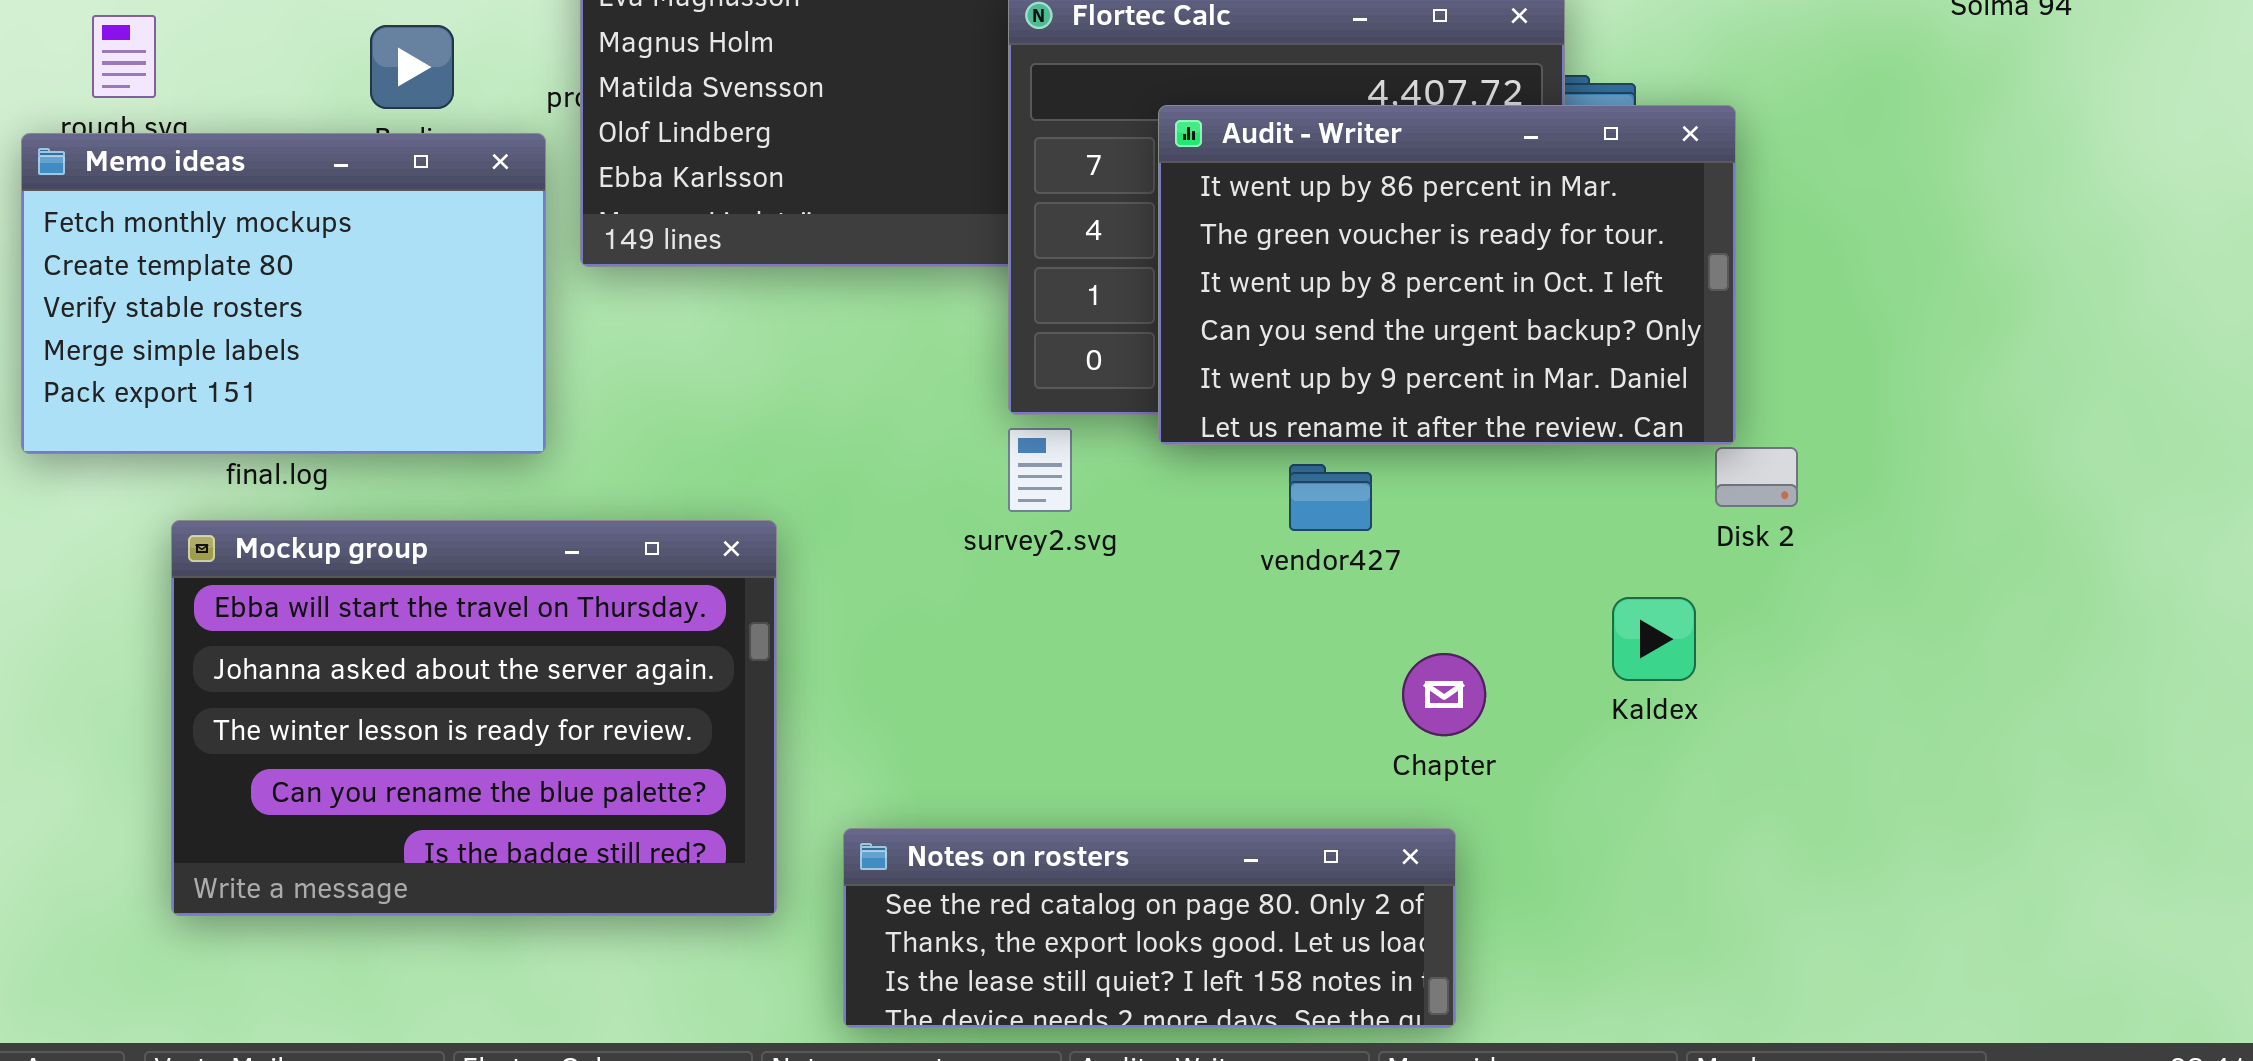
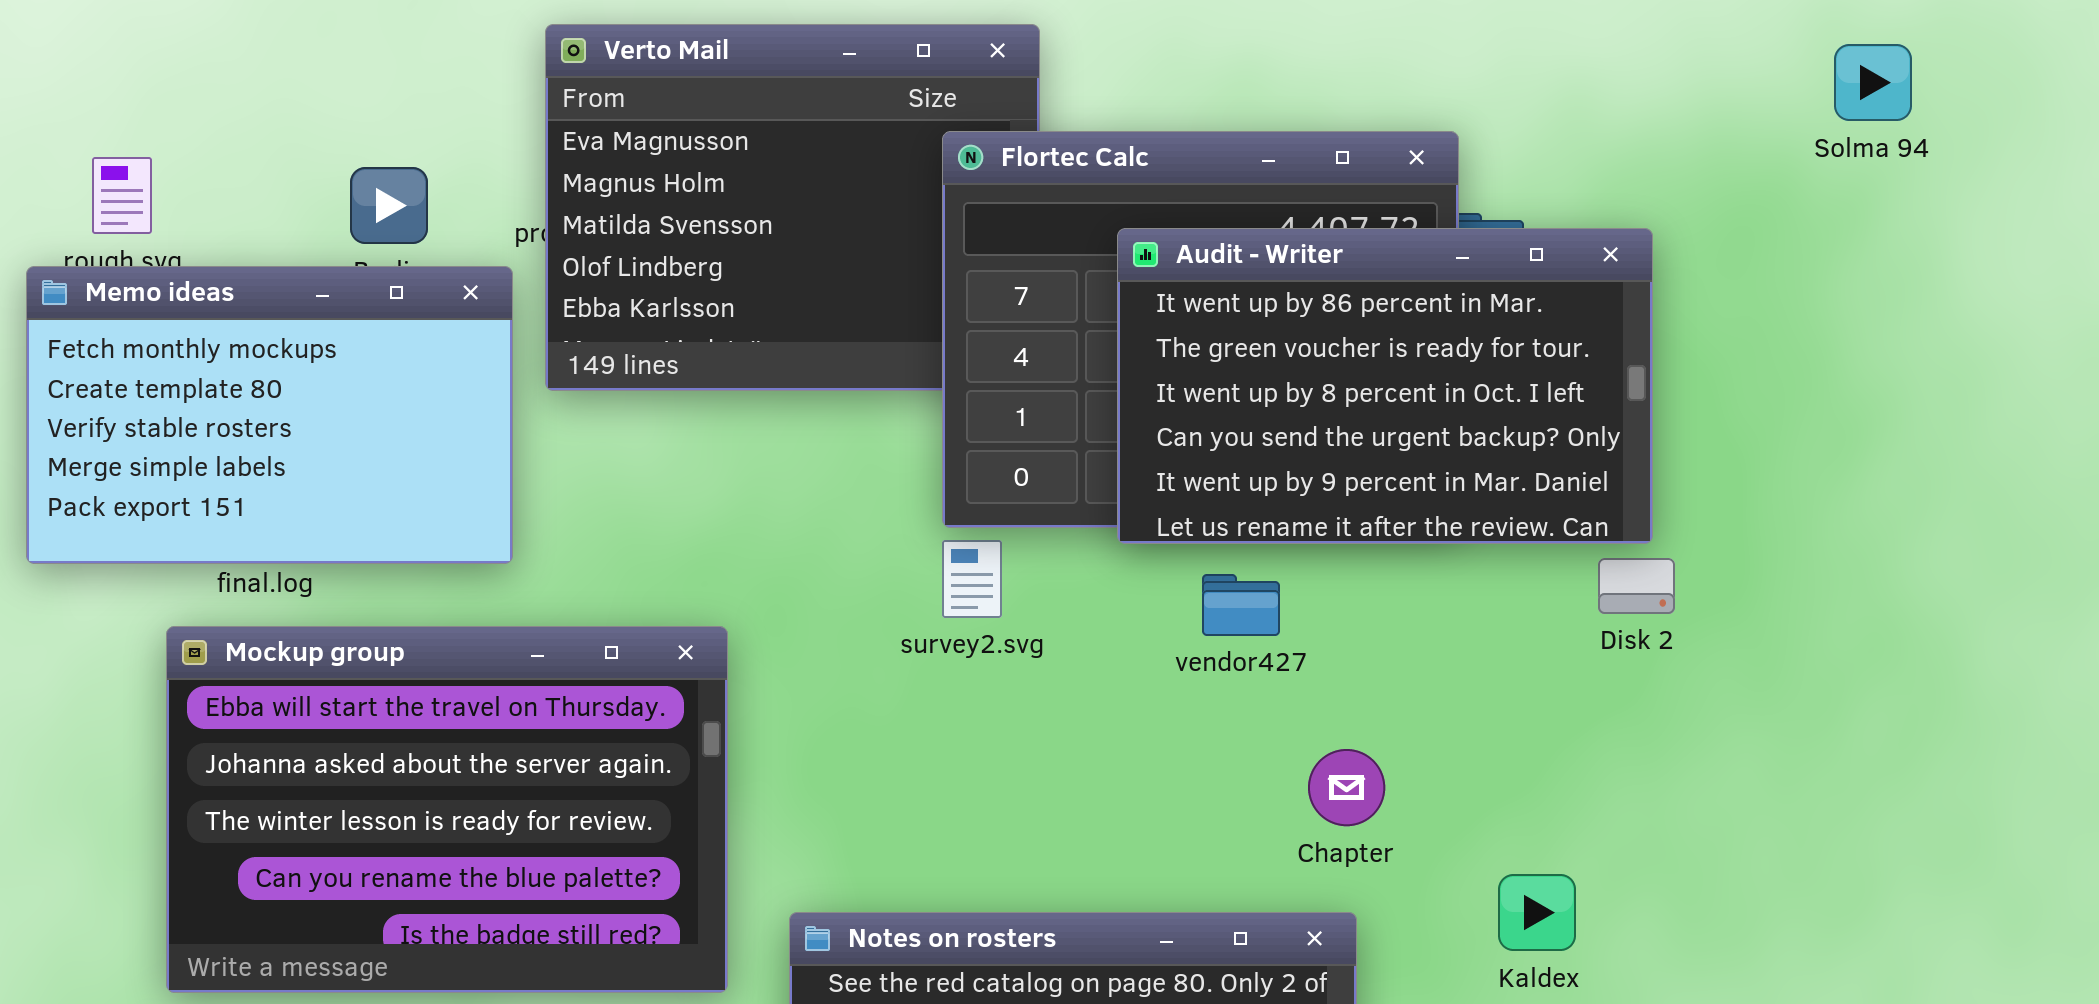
Audit - Writer: [1158,105,1736,445] -> [1117,228,1653,544], moved
Kaldex: [1612,597,1696,681] -> [1498,874,1576,951], moved

